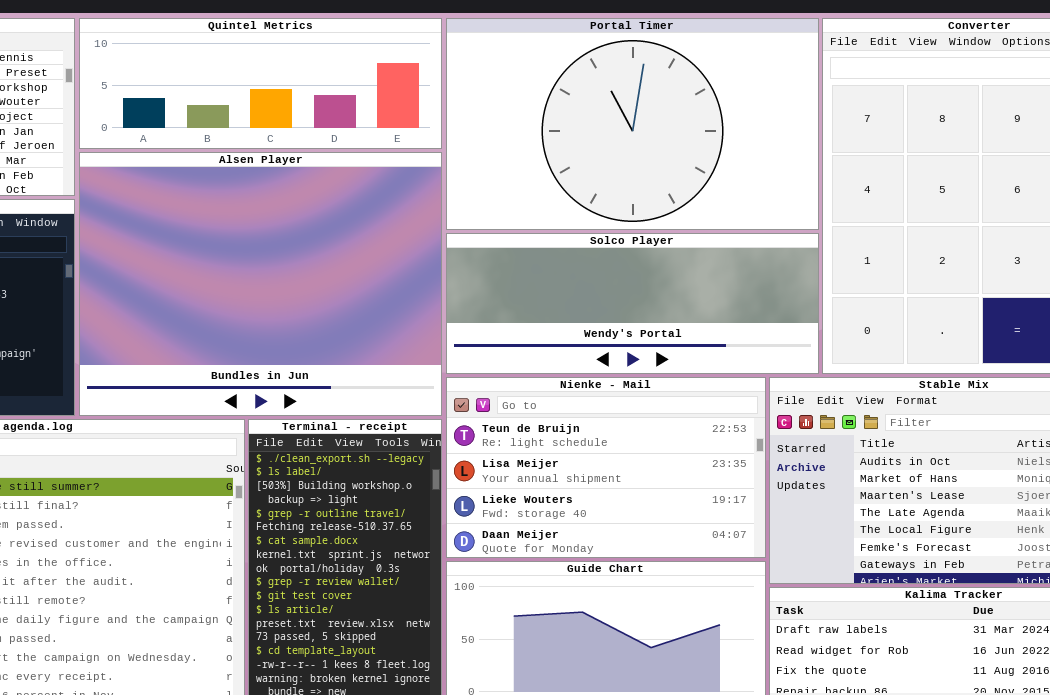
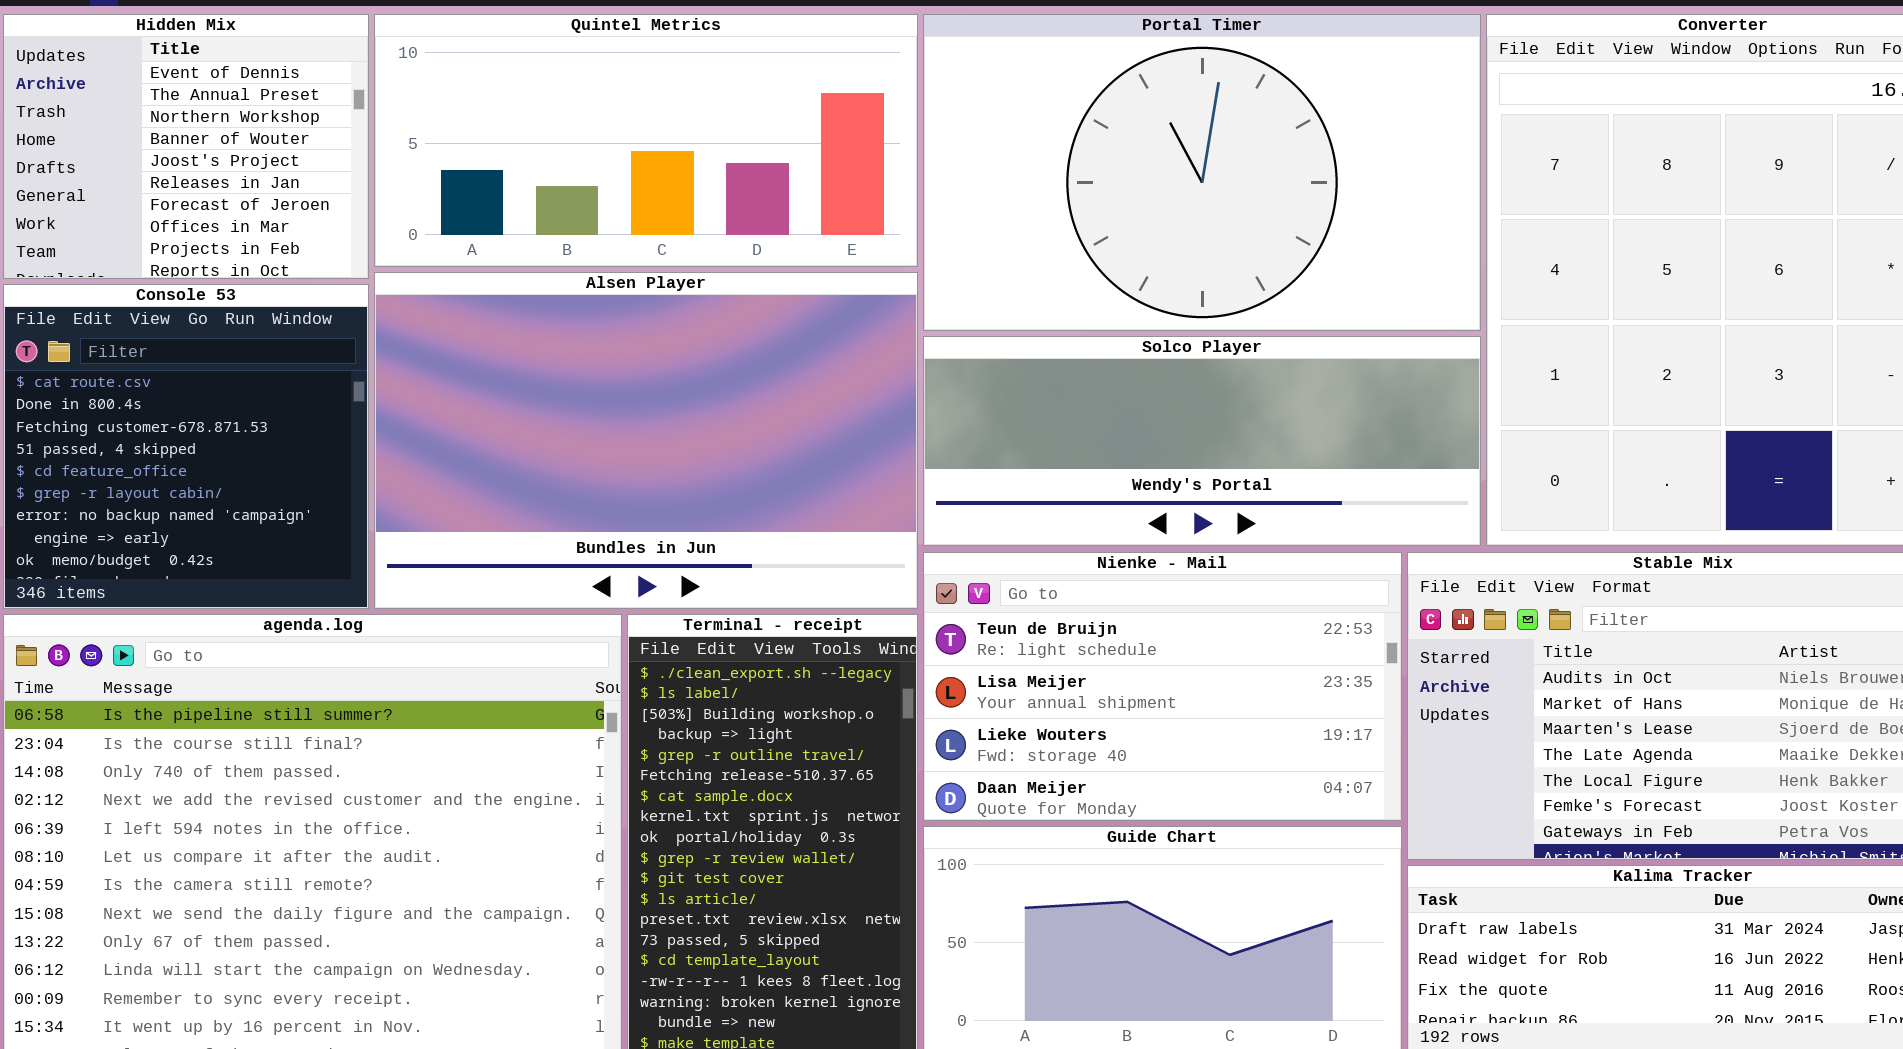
Quintel Metrics: [79,18,442,149] -> [374,14,918,267], resized
Alsen Player: [79,152,442,416] -> [374,272,918,609], resized

